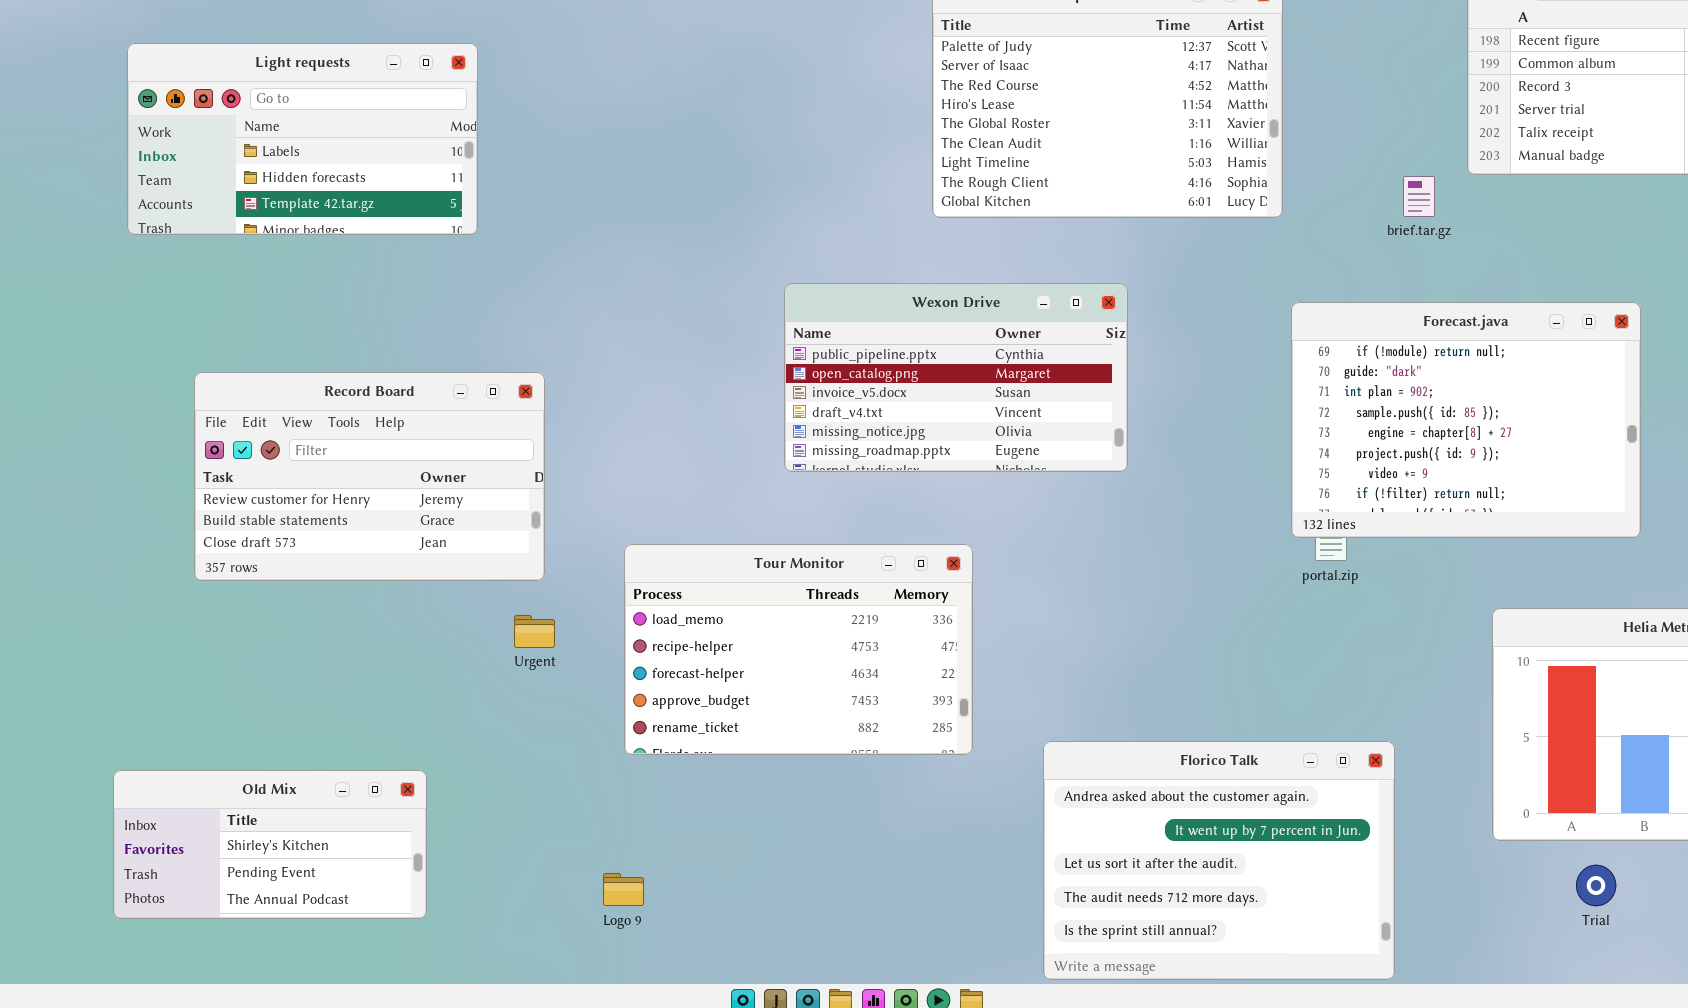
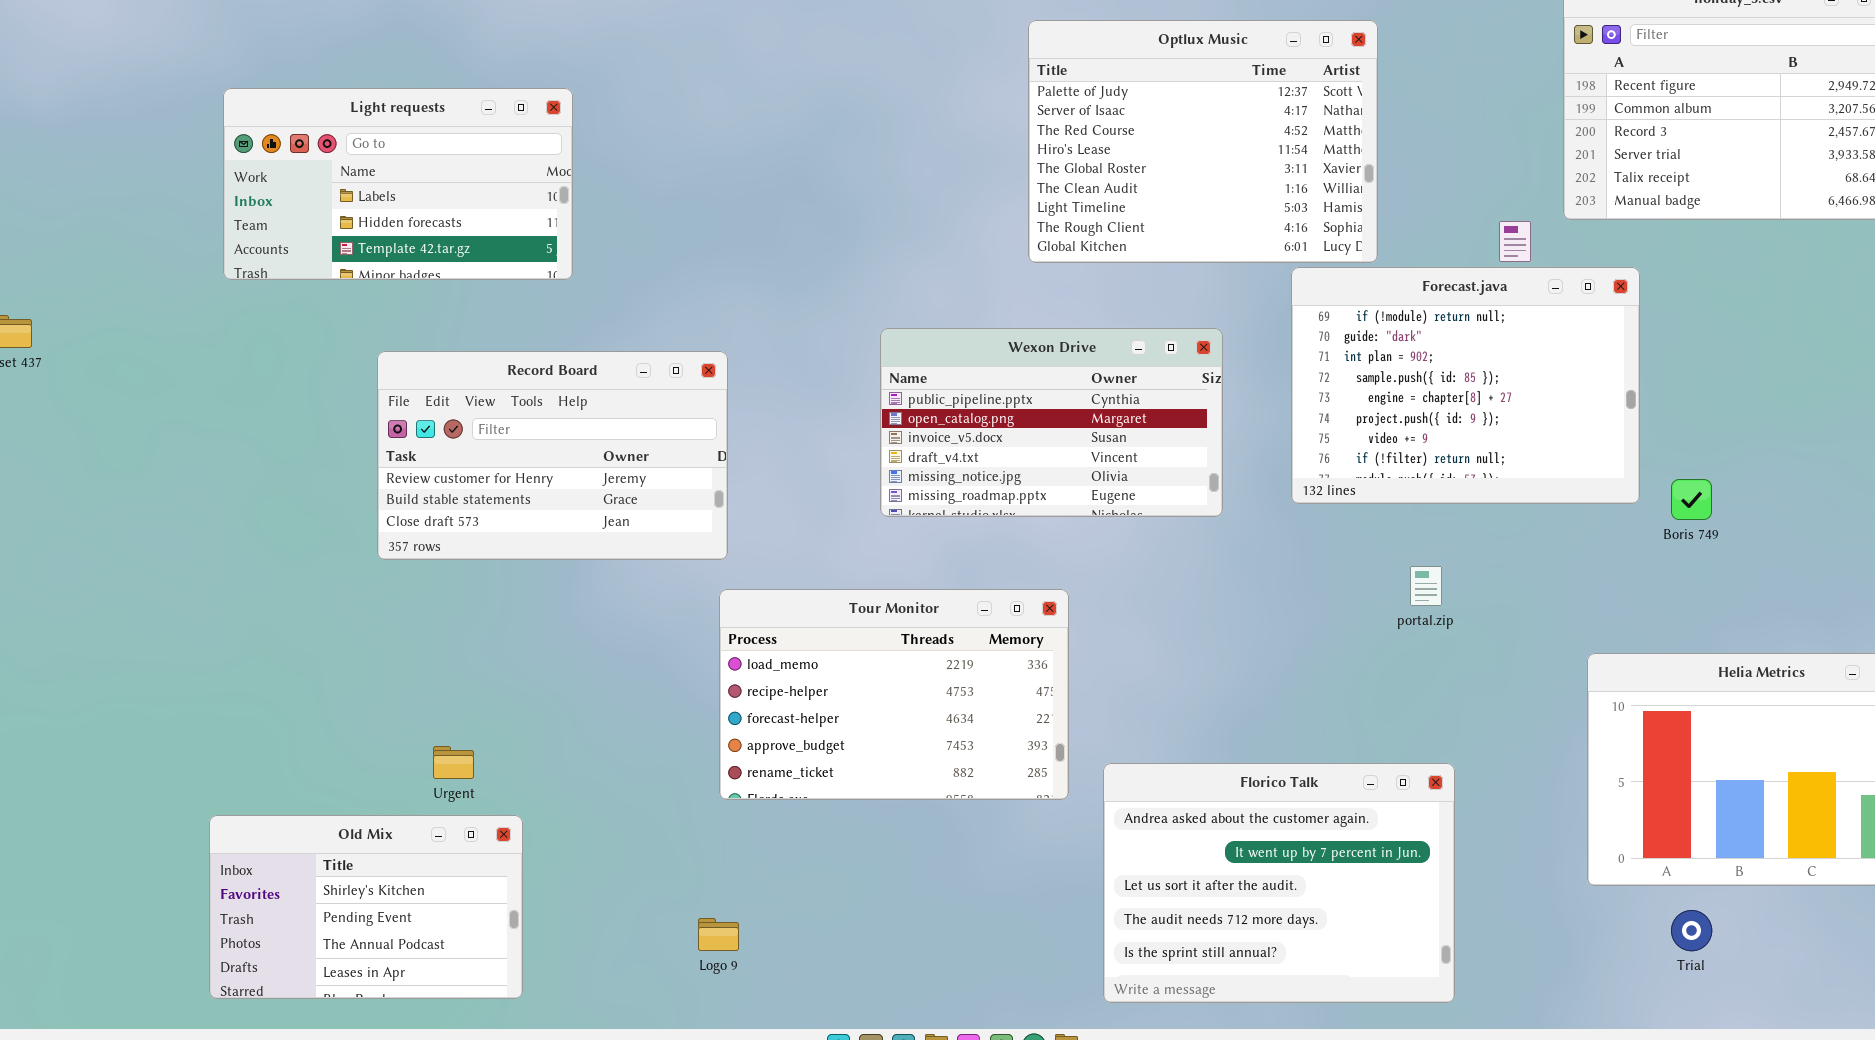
Forecast.java: [1291,302,1641,538] -> [1291,267,1640,504], moved
Record Board: [194,372,545,581] -> [377,351,728,560], moved
Urgent: [514,615,555,648] -> [433,746,474,779], moved
Florico Talk: [1043,741,1395,980] -> [1103,763,1455,1003], moved
Old Mix: [113,770,427,919] -> [209,815,523,999], resized

